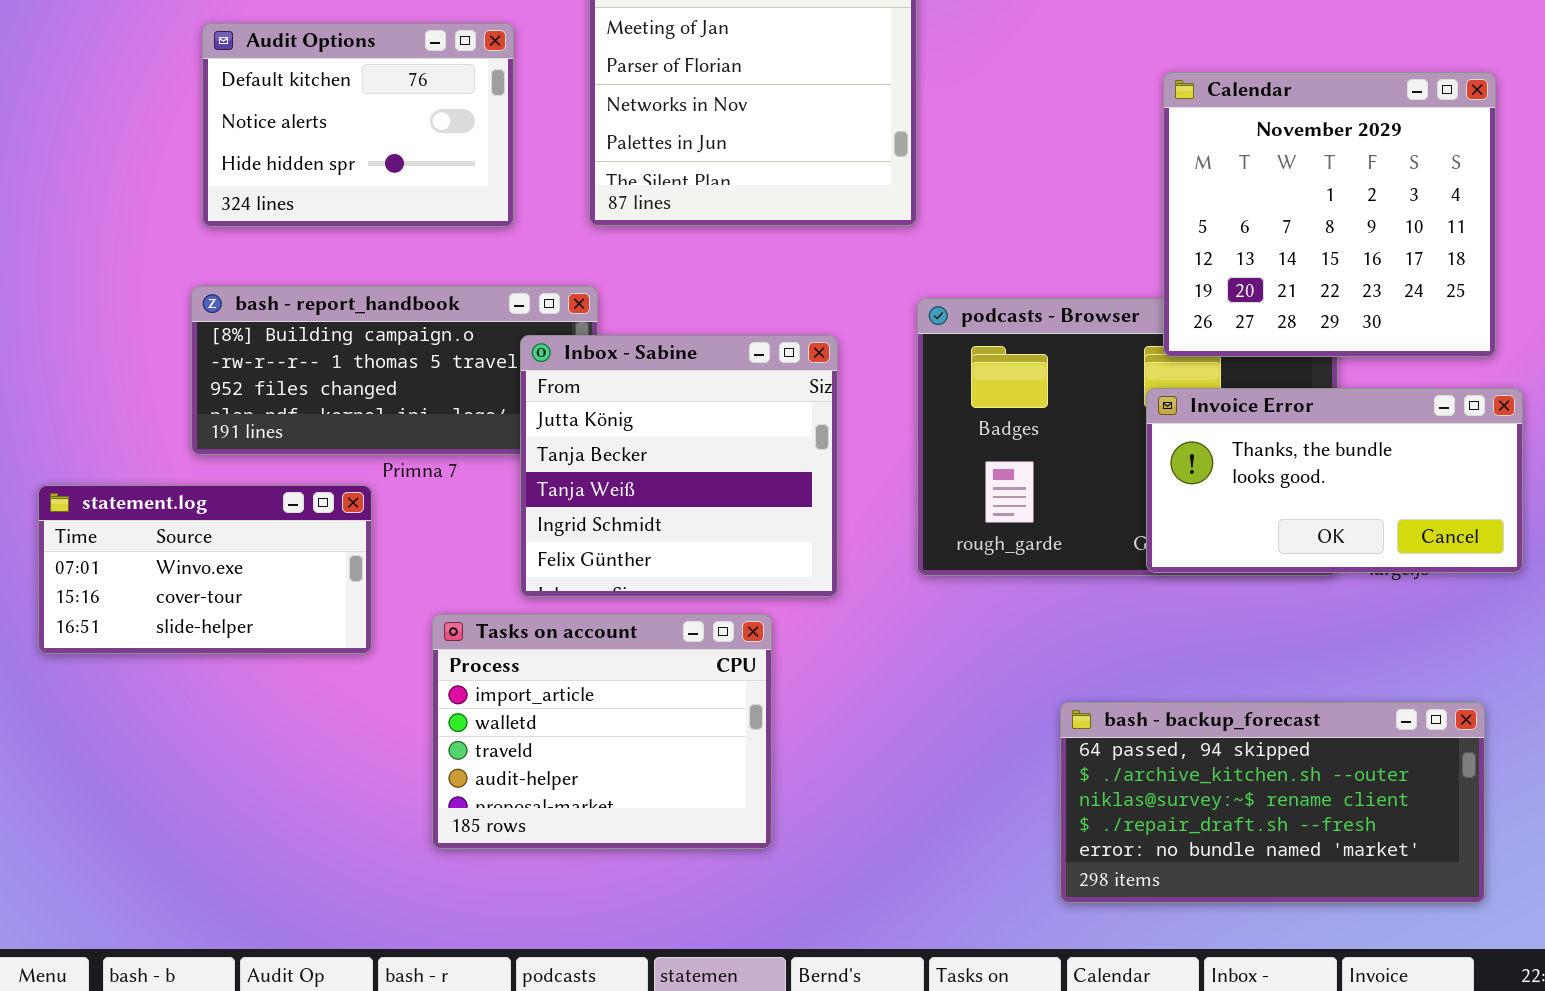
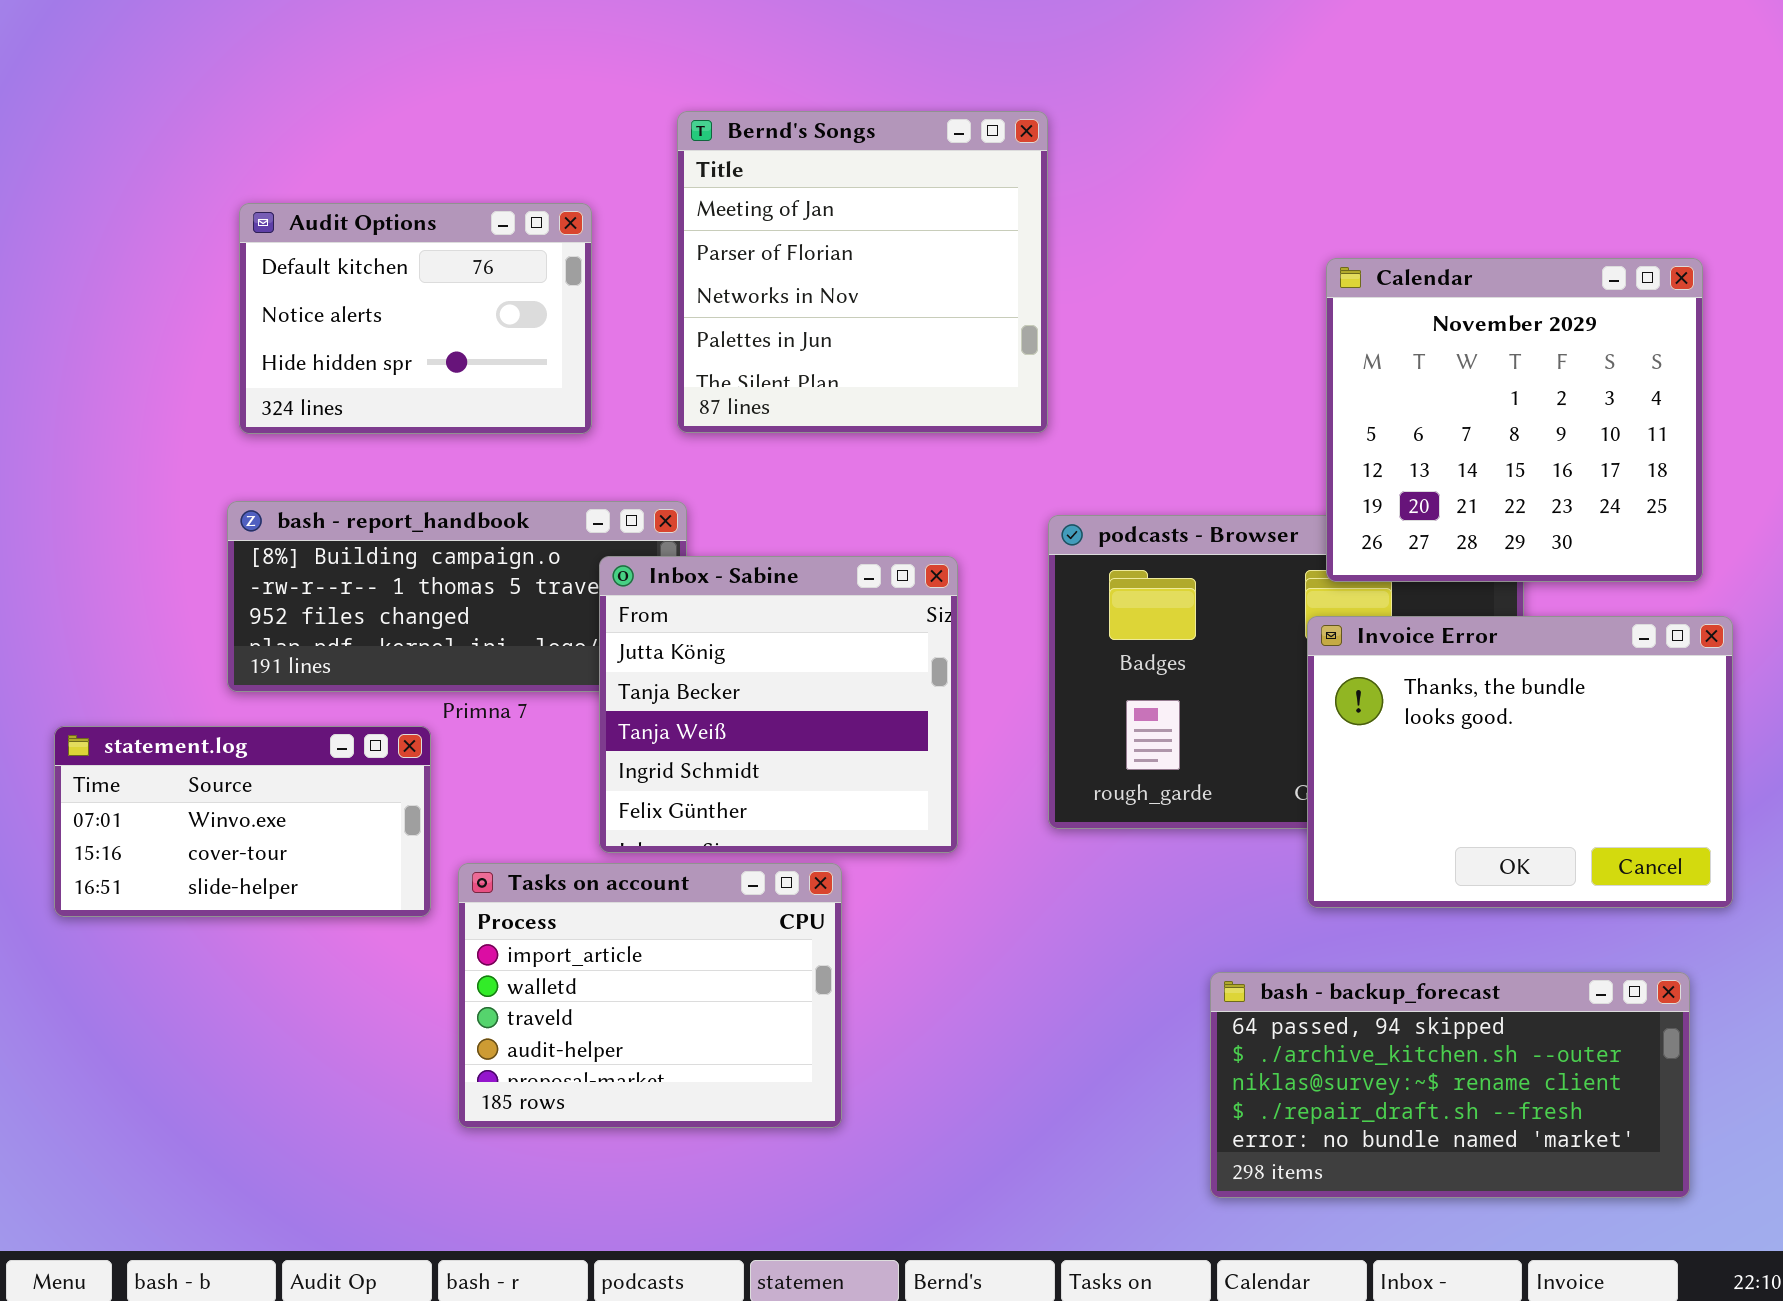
Invoice Error: [1146,388,1523,573] -> [1307,616,1733,908], resized
Tasks on account: [432,614,772,849] -> [458,863,842,1128], moved

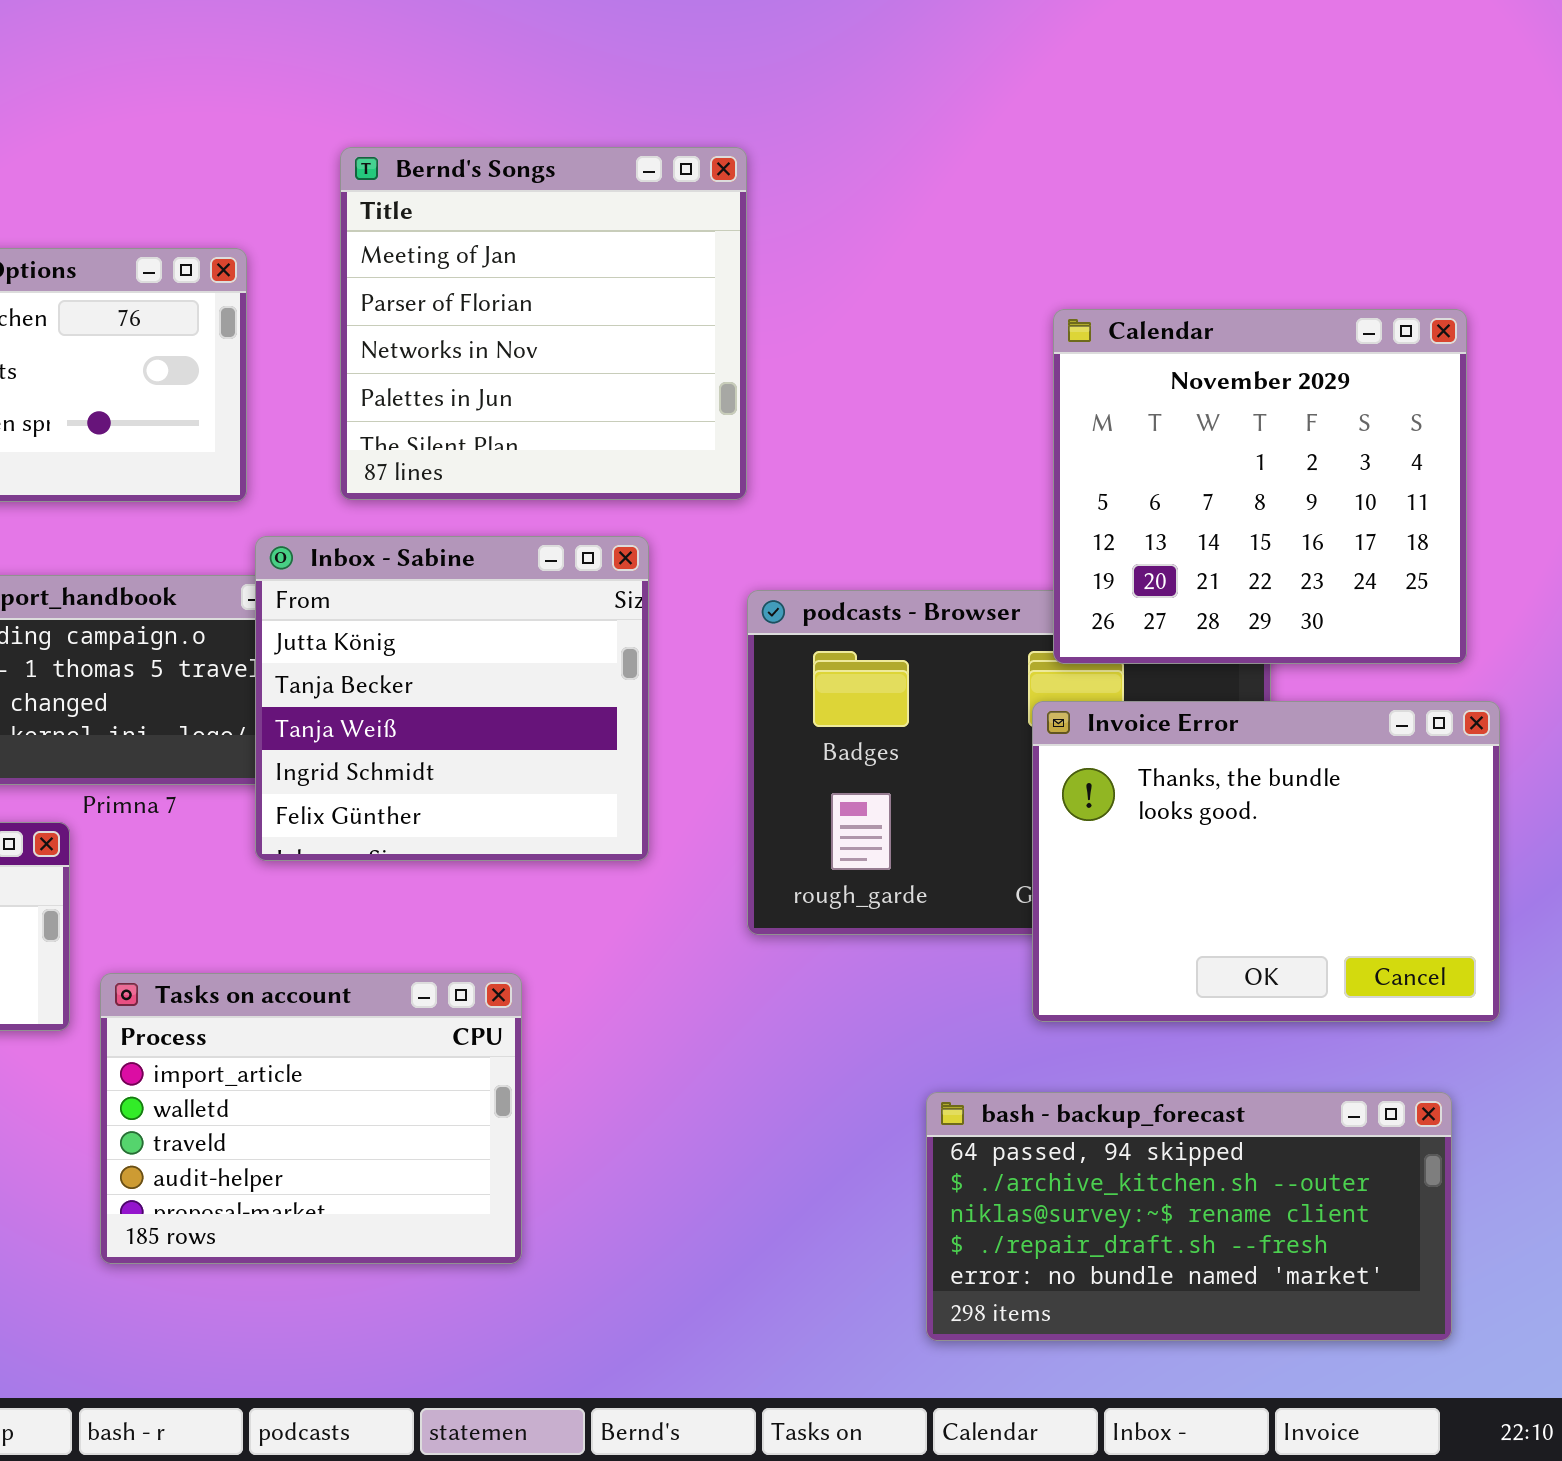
Inbox - Sabine: [599,556,958,853] -> [255,536,649,861], moved

